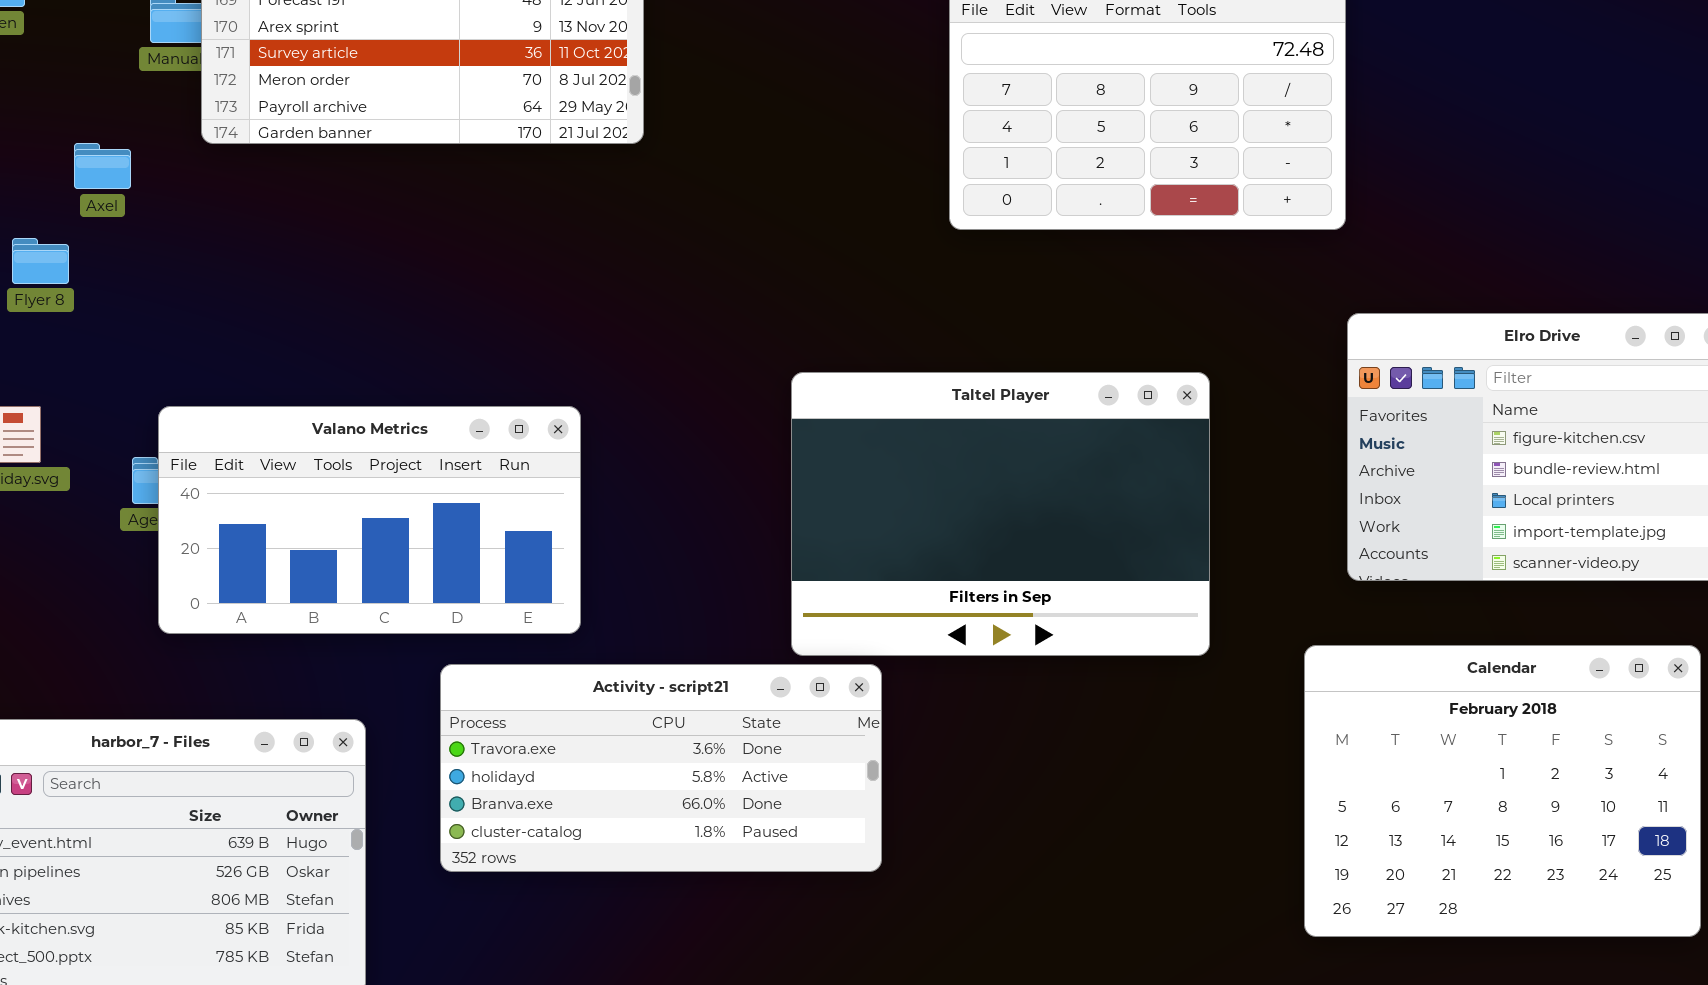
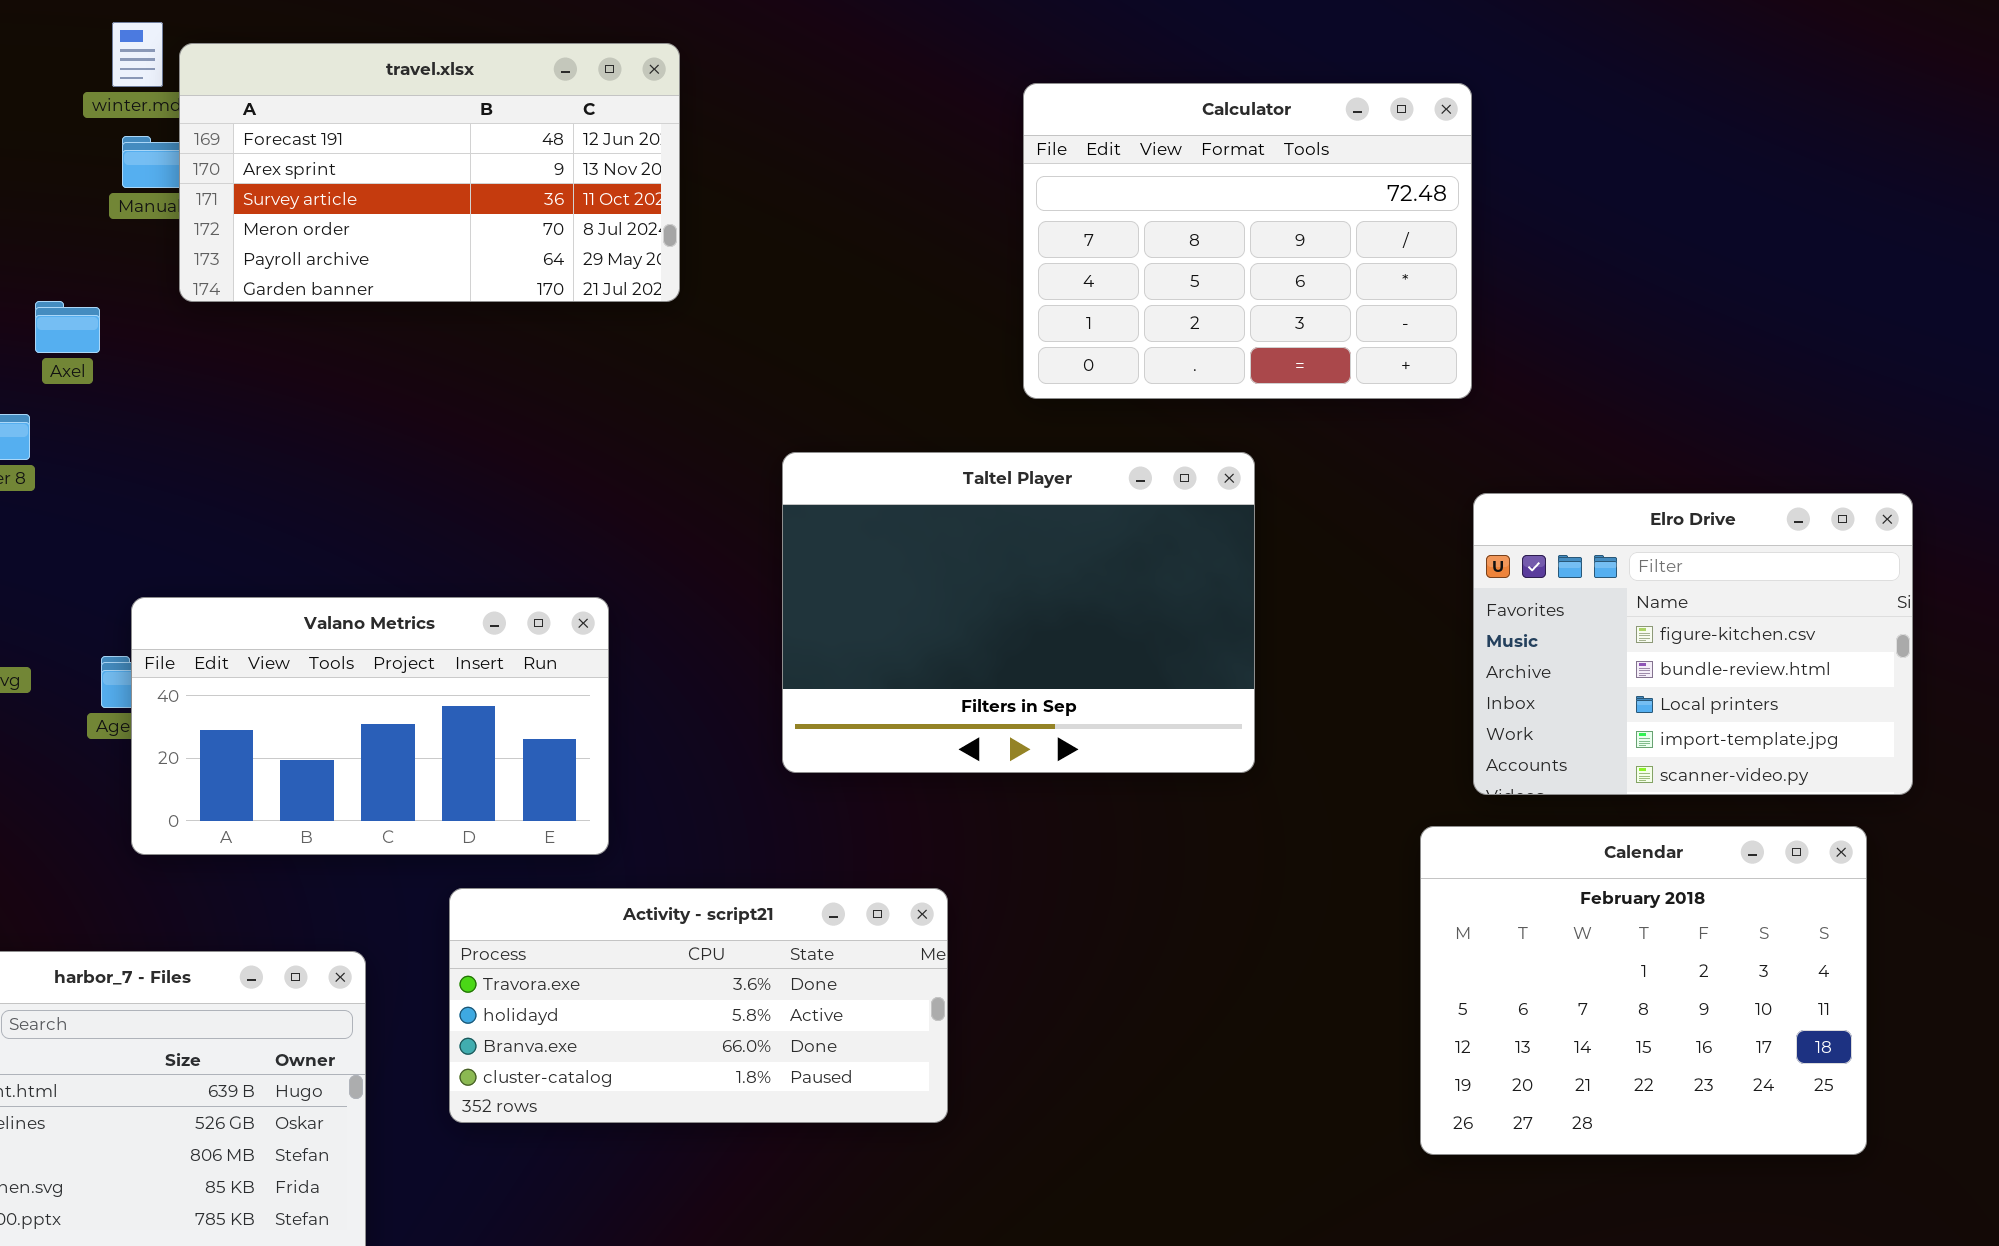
Taltel Player: [791,372,1210,656] -> [782,452,1255,773], moved
Calendar: [1304,645,1701,937] -> [1420,826,1867,1155], moved

